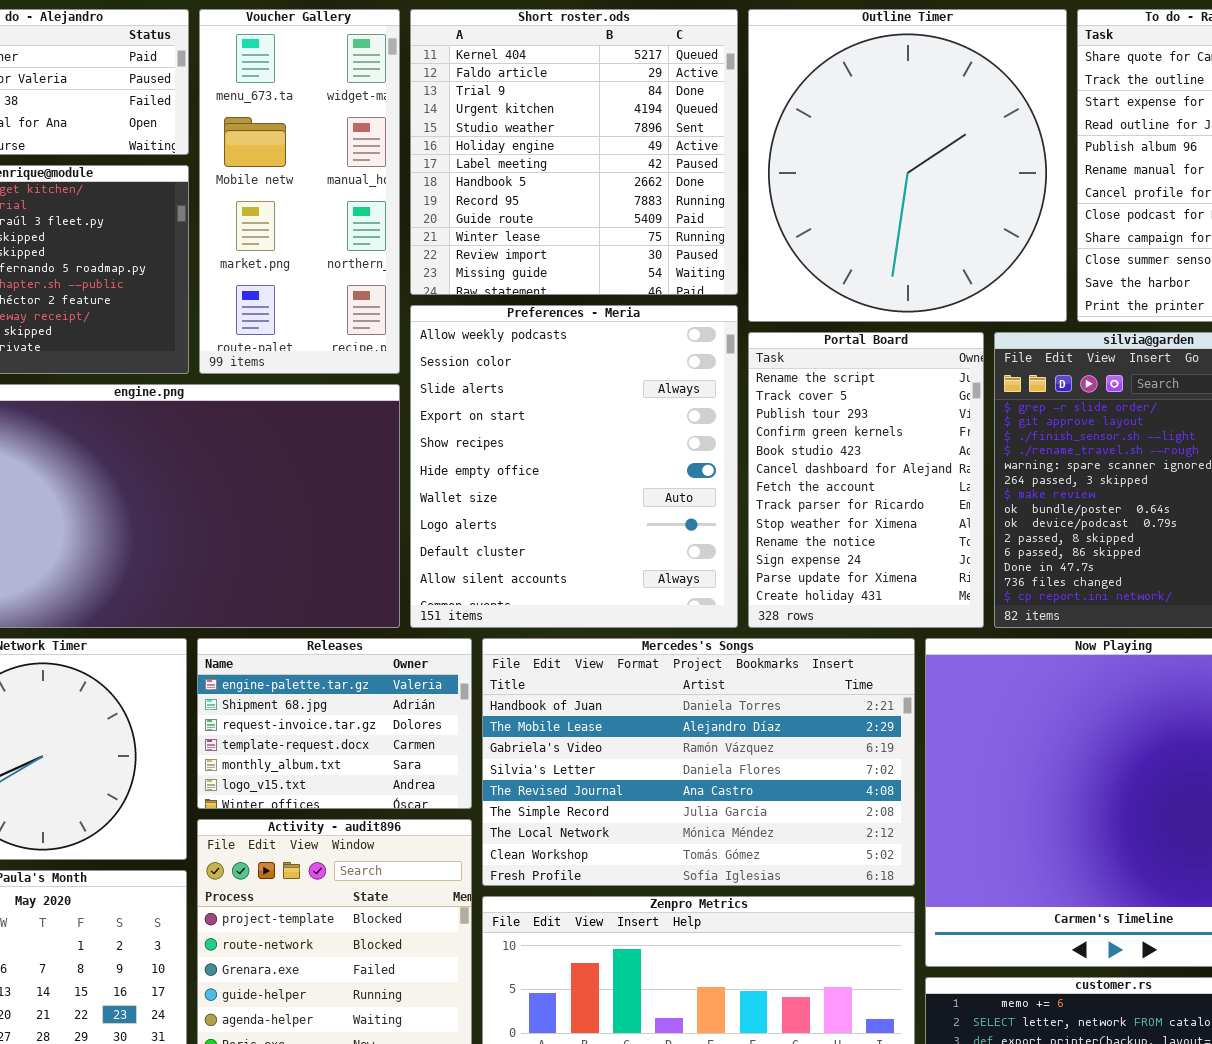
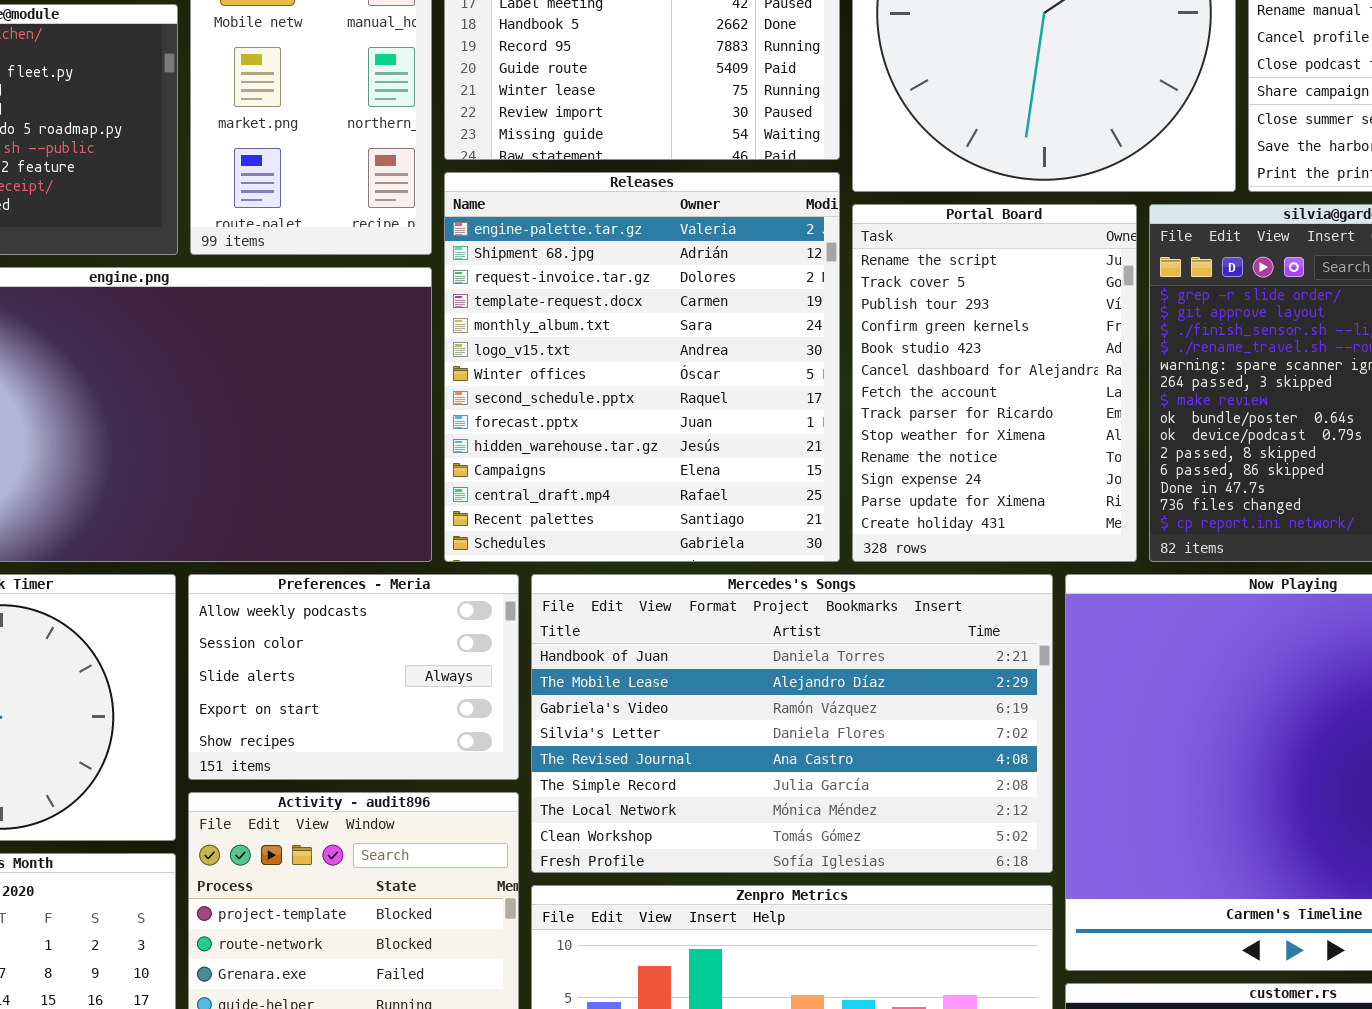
Preferences - Meria: [410,305,738,628] -> [188,574,519,780], moved, resized
Releases: [197,638,472,809] -> [444,172,840,562], moved, resized

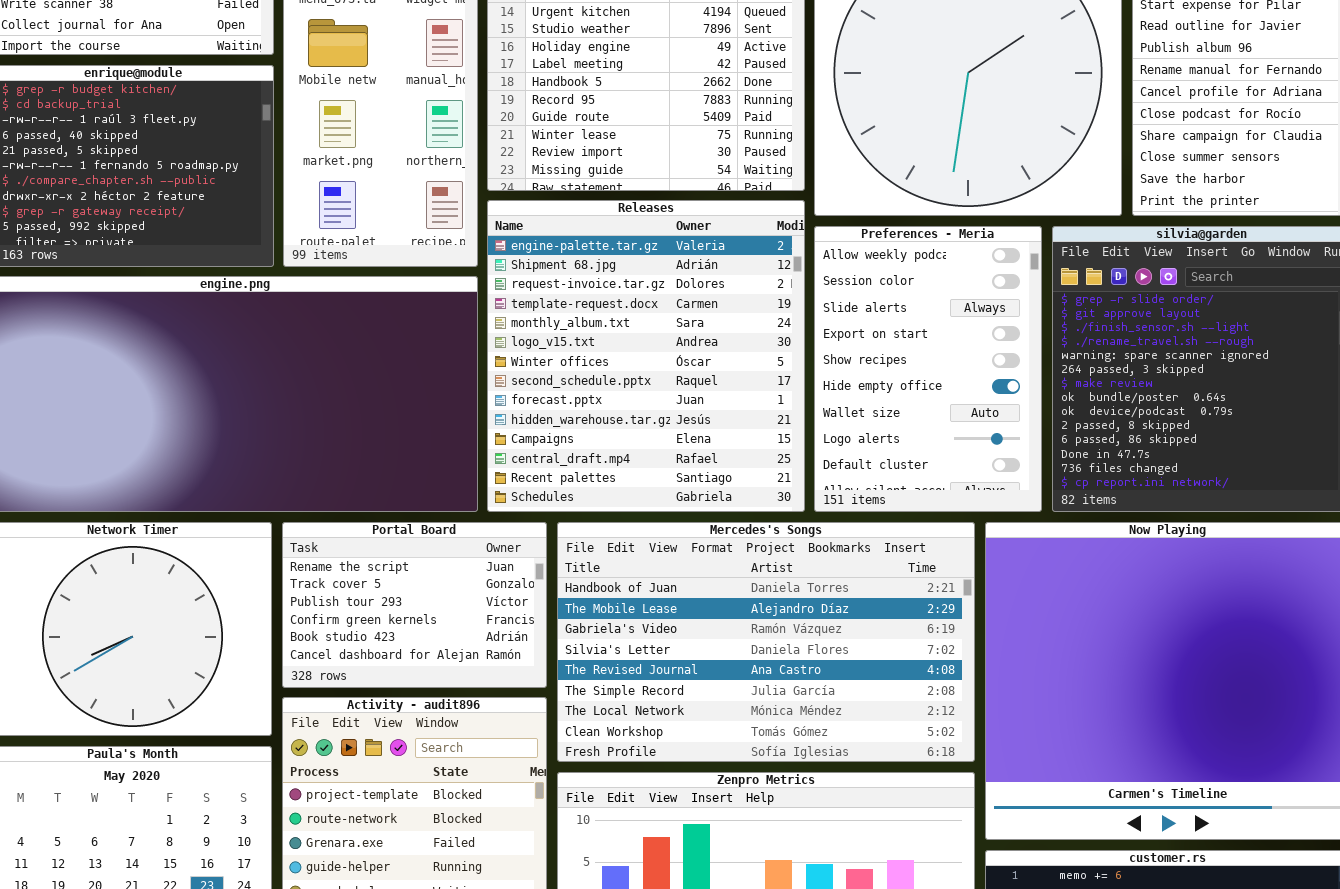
Portal Board: [852,204,1137,562] -> [282,522,547,688], moved, resized
Preferences - Meria: [188,574,519,780] -> [814,226,1042,512], moved, resized

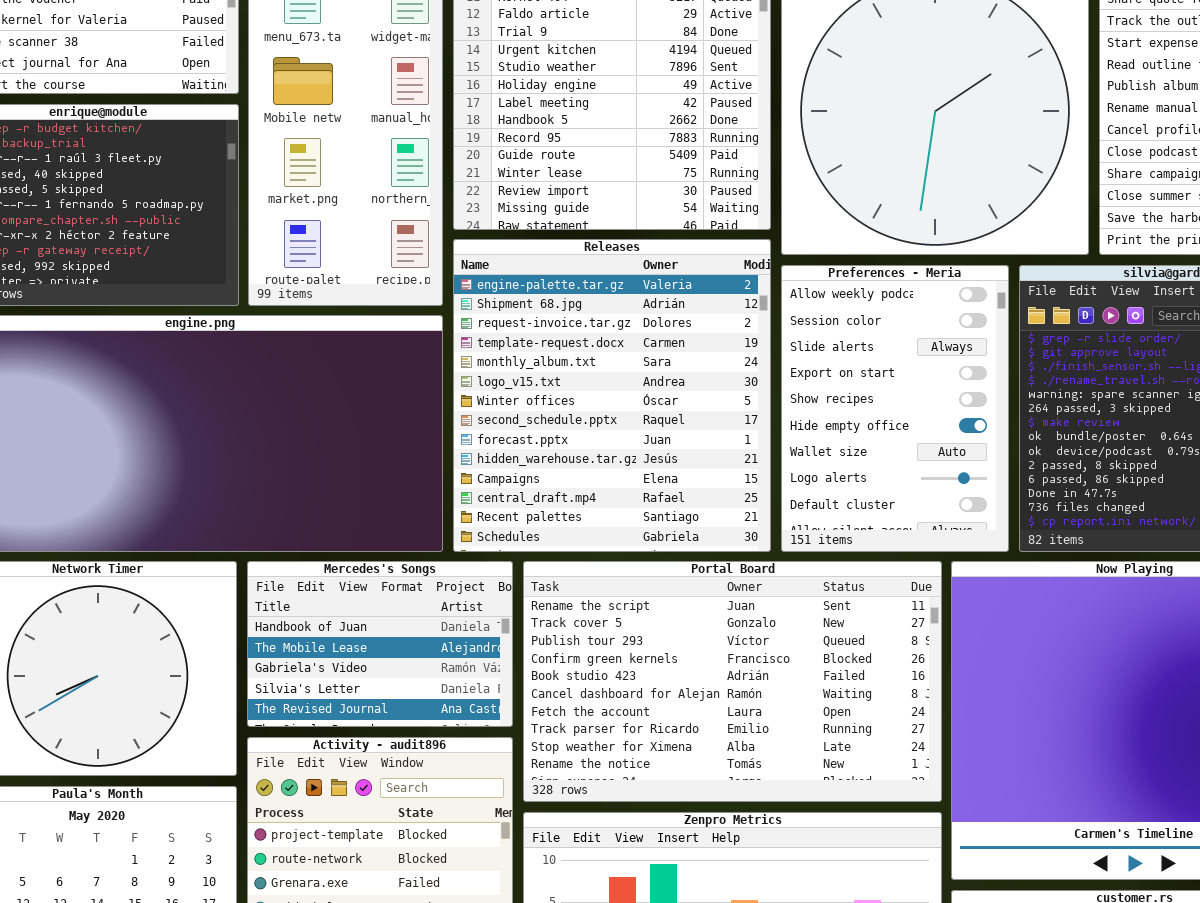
Portal Board: [282,522,547,688] -> [523,561,942,802], moved, resized
Mercedes's Songs: [557,522,975,762] -> [247,561,513,727], moved, resized

